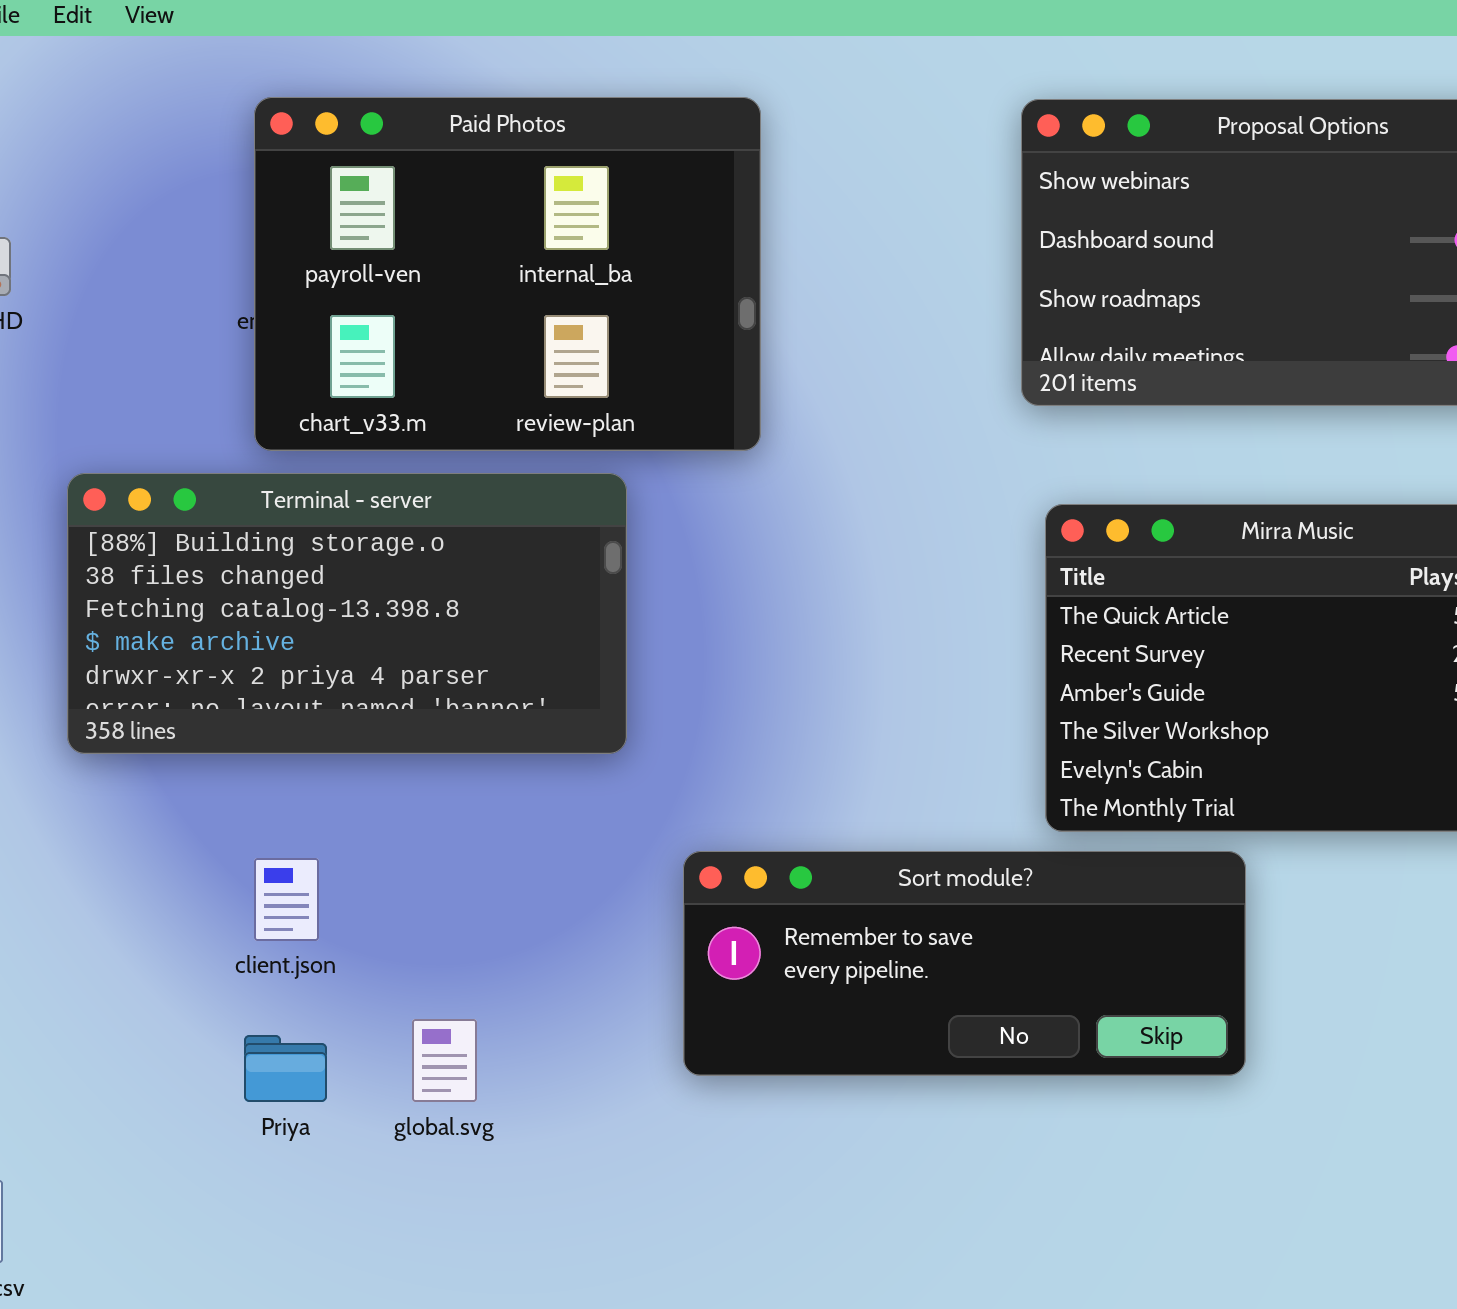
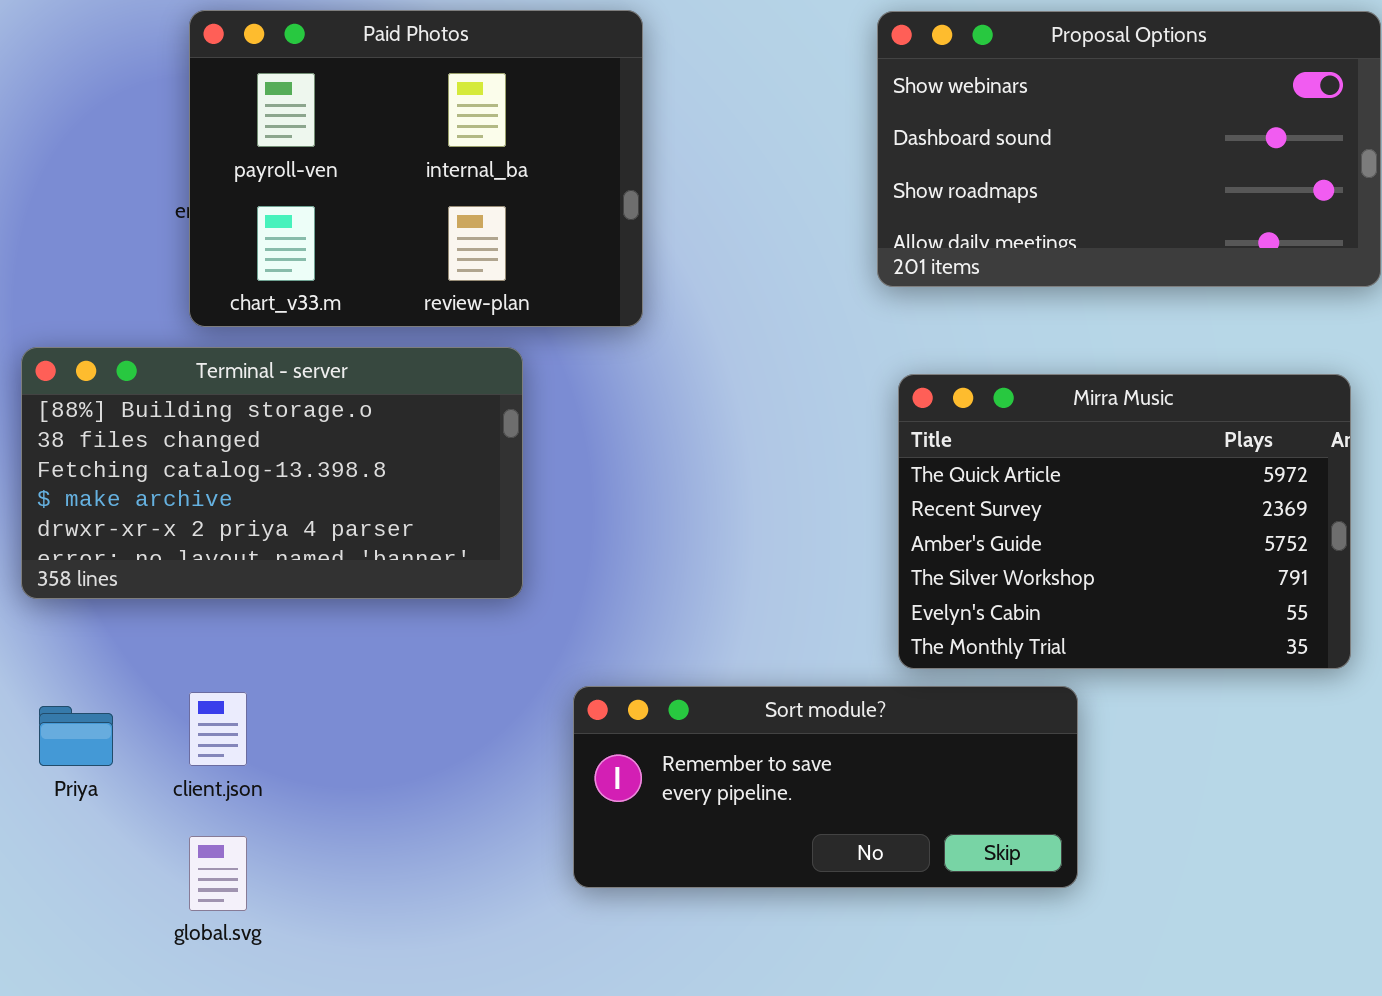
global.svg: [412,1019,477,1102] -> [189,836,247,911], moved
Priya: [244,1035,327,1102] -> [39,706,113,766], moved

